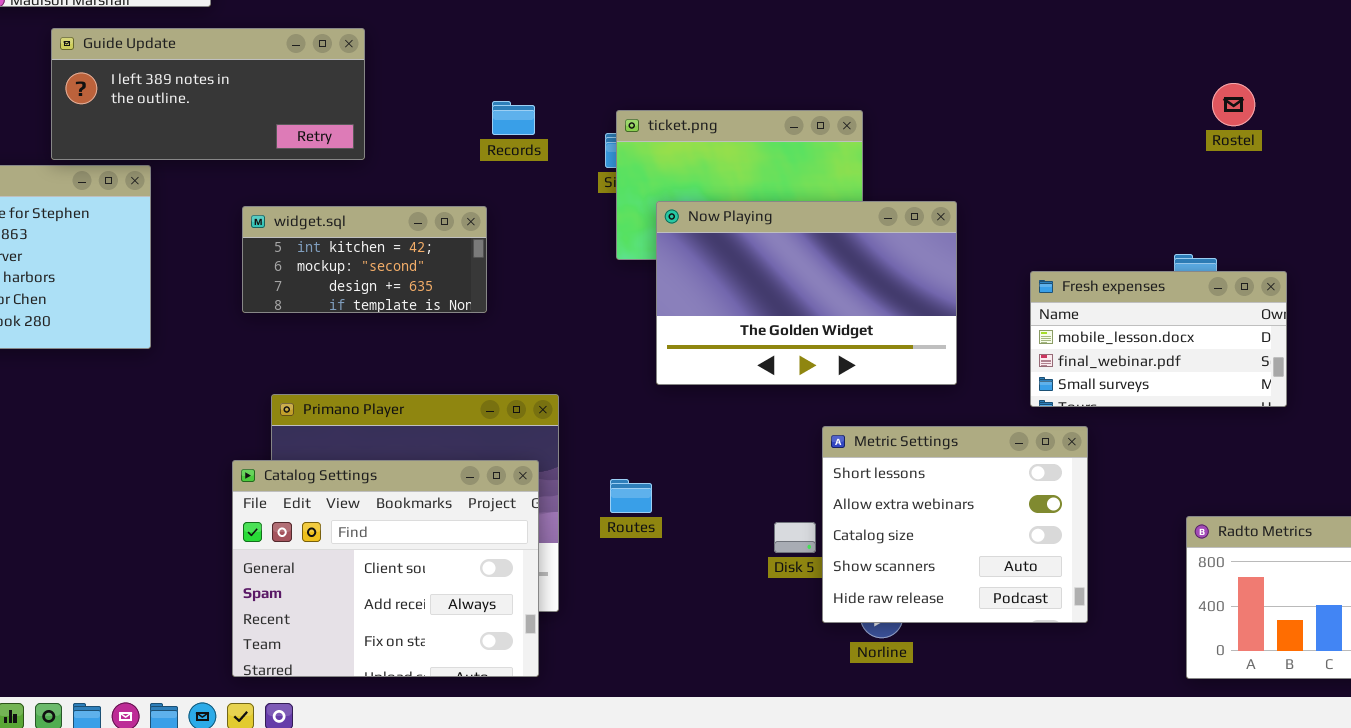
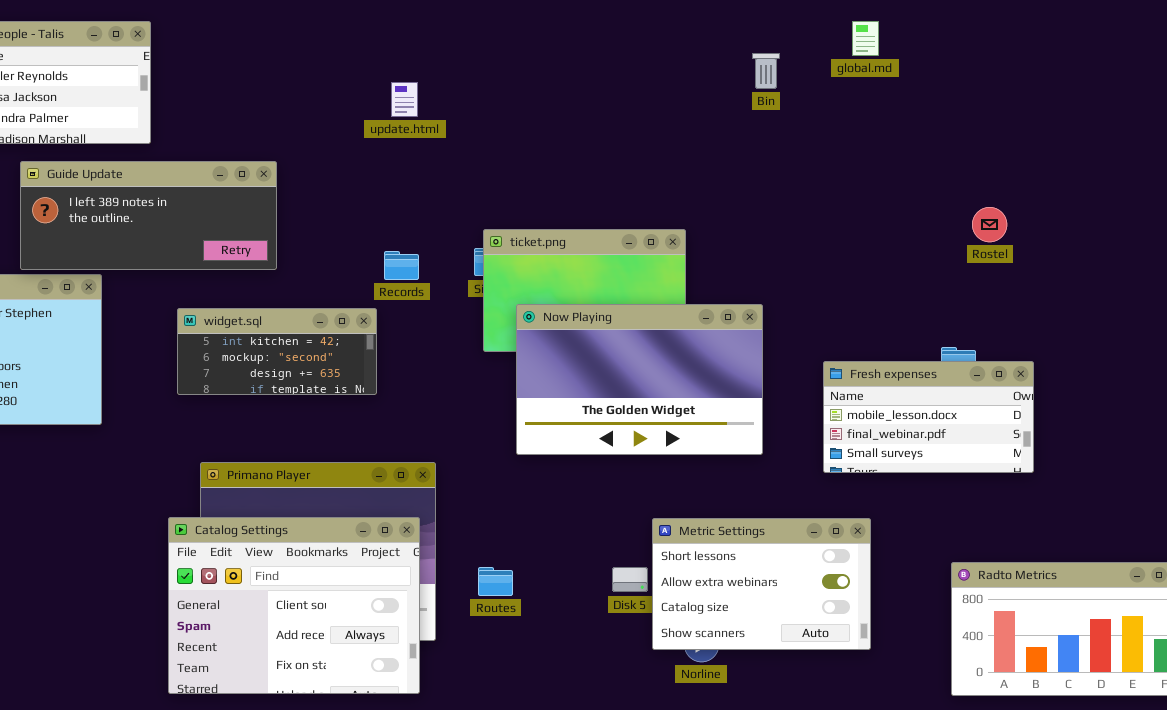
Records: [492,101,535,135] -> [384,251,419,280], moved
Metric Settings: [822,426,1088,623] -> [652,518,871,650], resized
Routes: [610,479,652,513] -> [478,567,513,596], moved

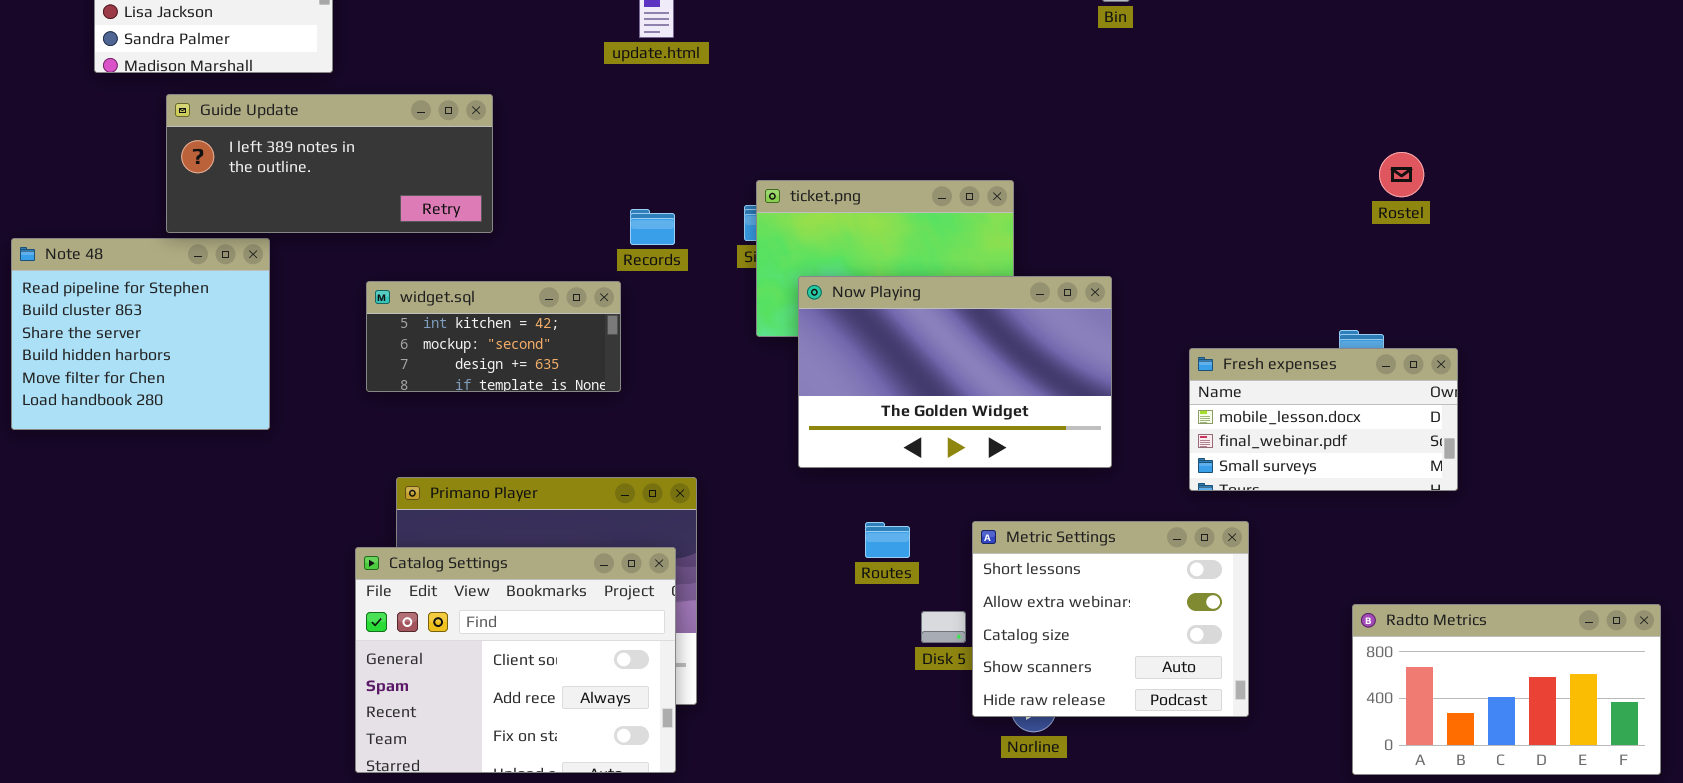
Metric Settings: [652,518,871,650] -> [972,521,1249,717], resized
Routes: [478,567,513,596] -> [865,522,910,558], moved

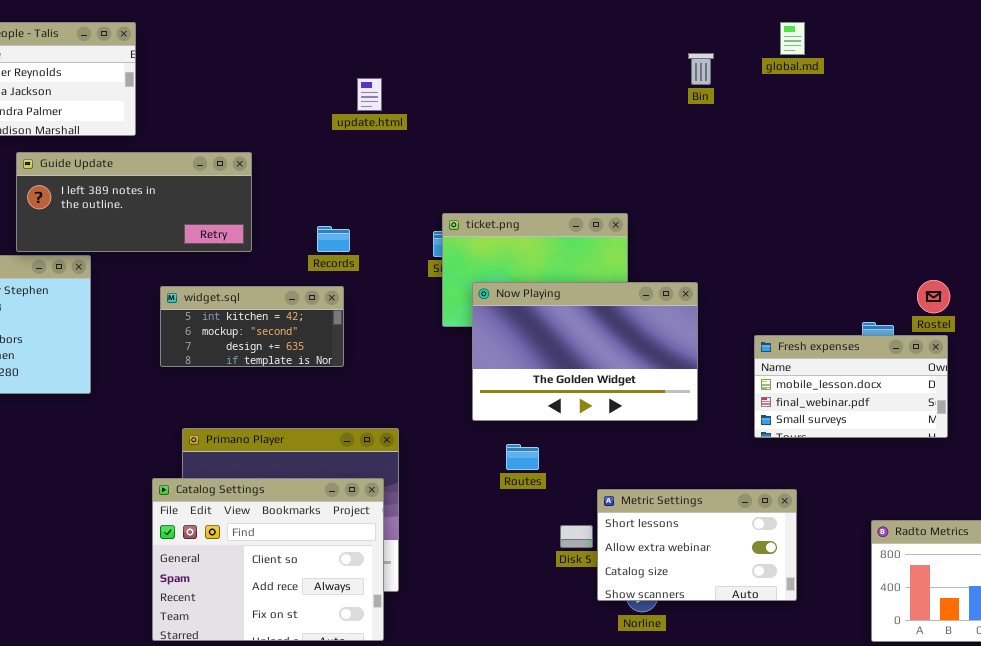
Rostel: [1379,152,1424,197] -> [917,280,950,313], moved
Records: [630,209,675,245] -> [317,226,350,252], moved
Metric Settings: [972,521,1249,717] -> [597,489,797,601], resized
Routes: [865,522,910,558] -> [506,444,539,470], moved

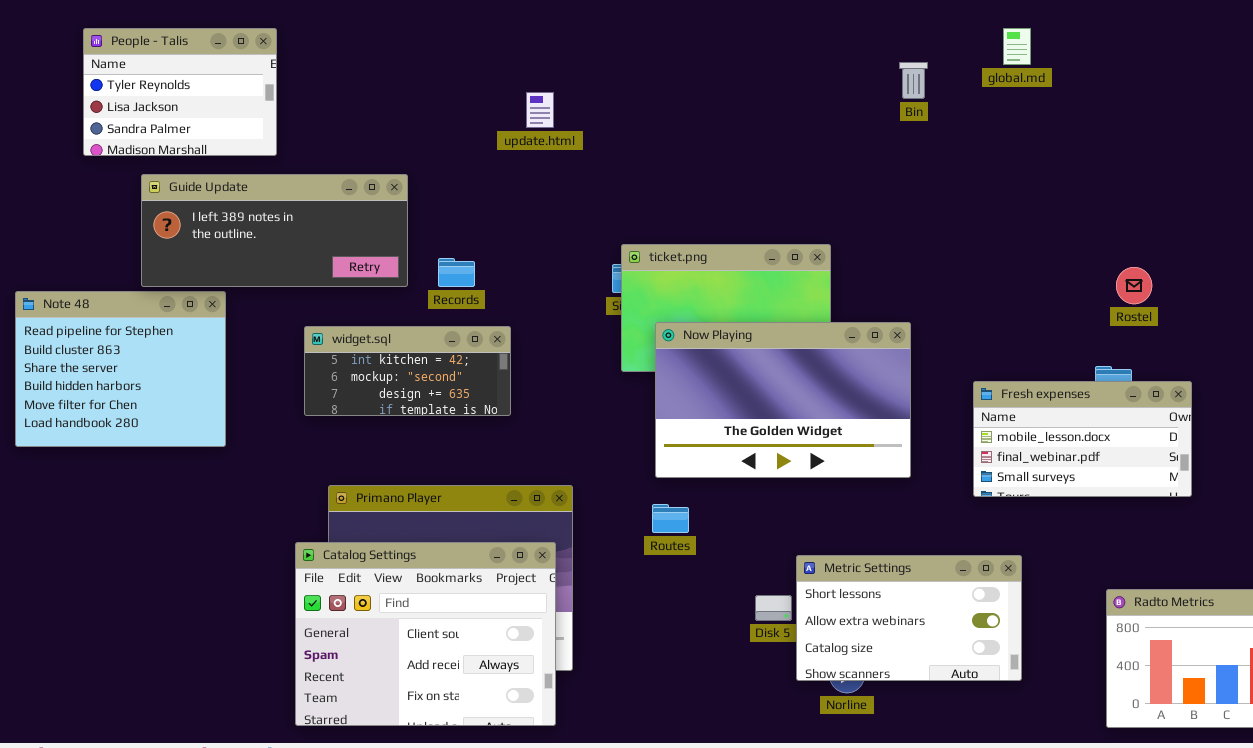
Records: [317,226,350,252] -> [438,258,475,287], moved
Rostel: [917,280,950,313] -> [1116,267,1152,304], moved
Routes: [506,444,539,470] -> [652,504,689,533], moved

